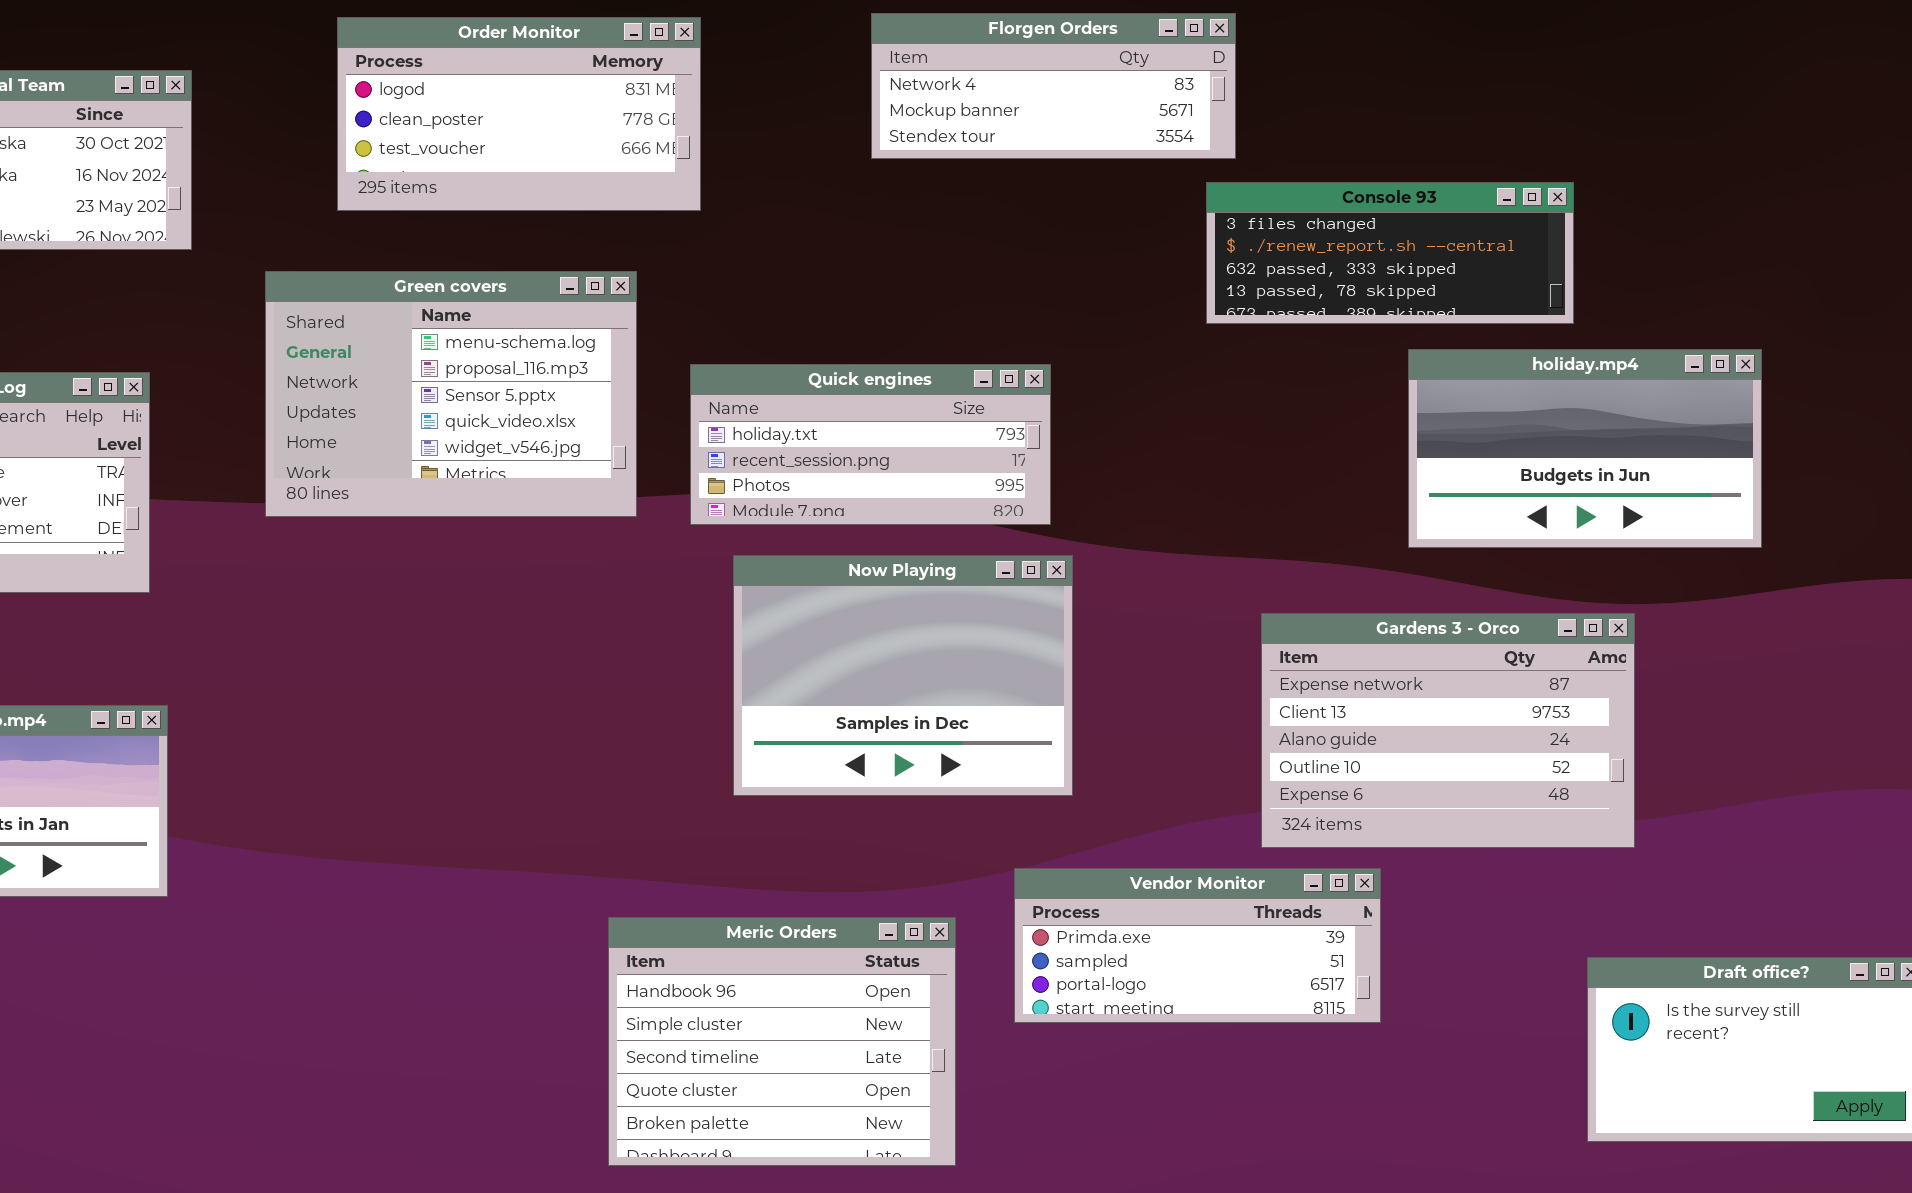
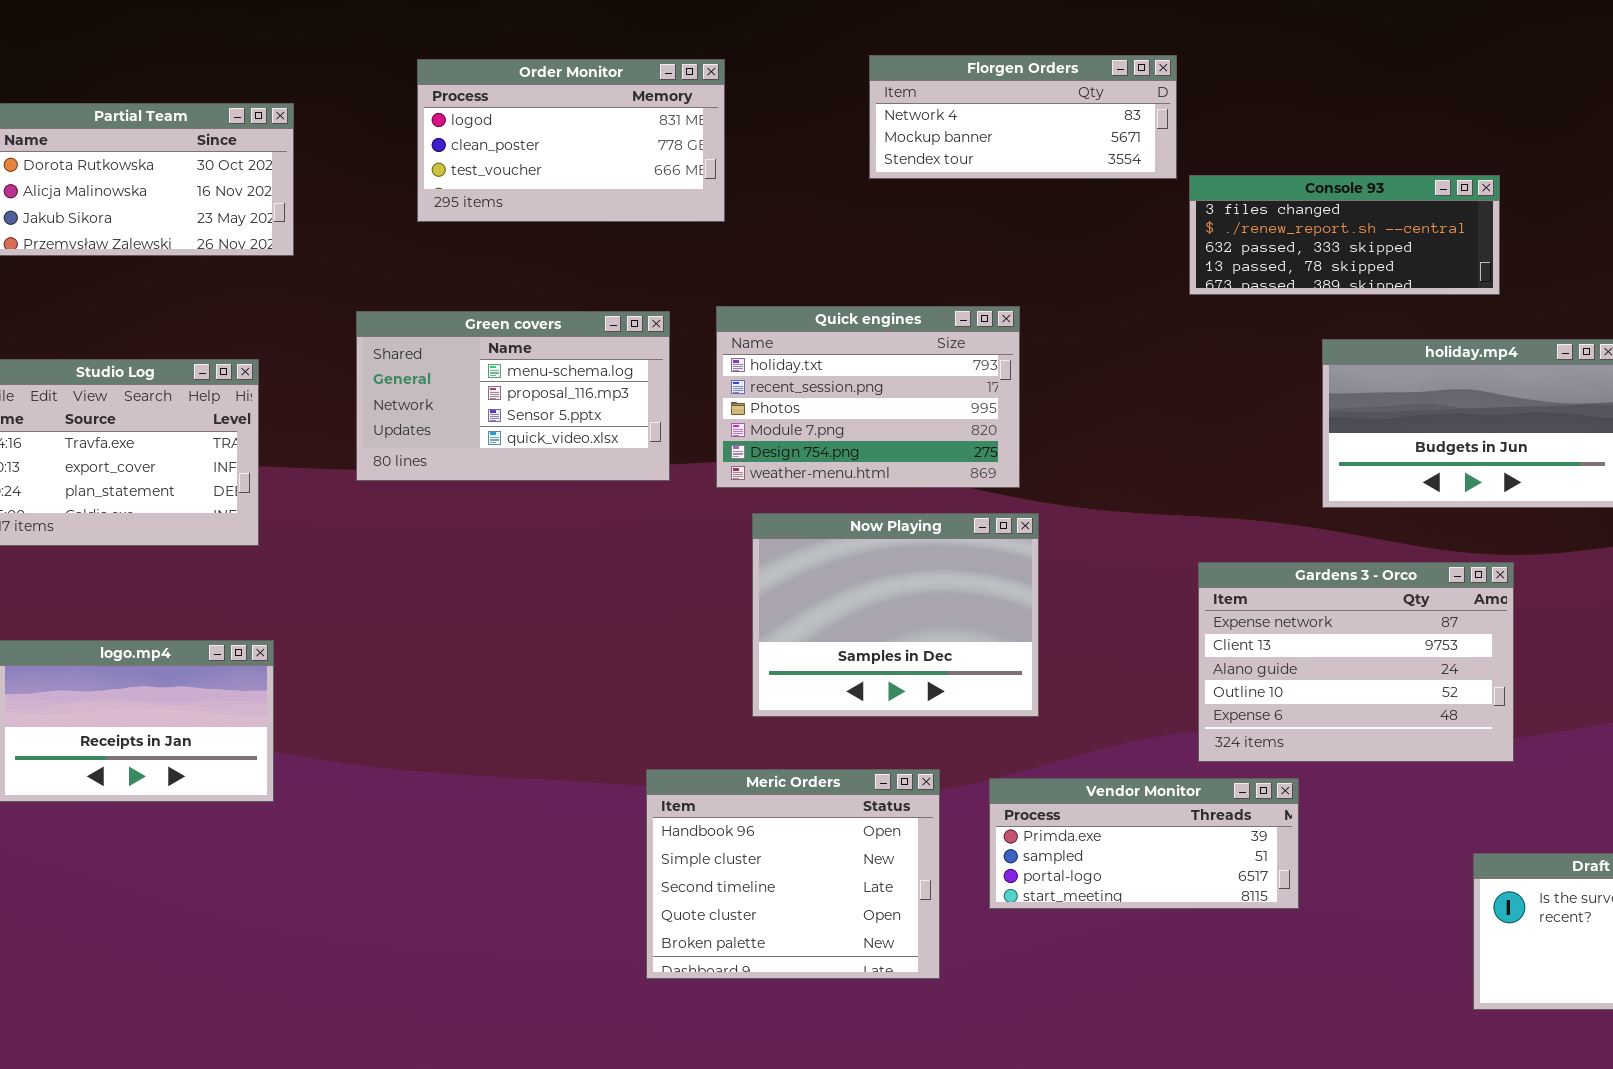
Console 93: [1206,182,1574,324] -> [1189,175,1500,295], moved
Green covers: [265,271,637,517] -> [356,311,670,481], resized
Quick engines: [690,364,1051,525] -> [716,306,1020,488], resized
Meric Orders: [608,917,956,1166] -> [646,769,940,979], moved

